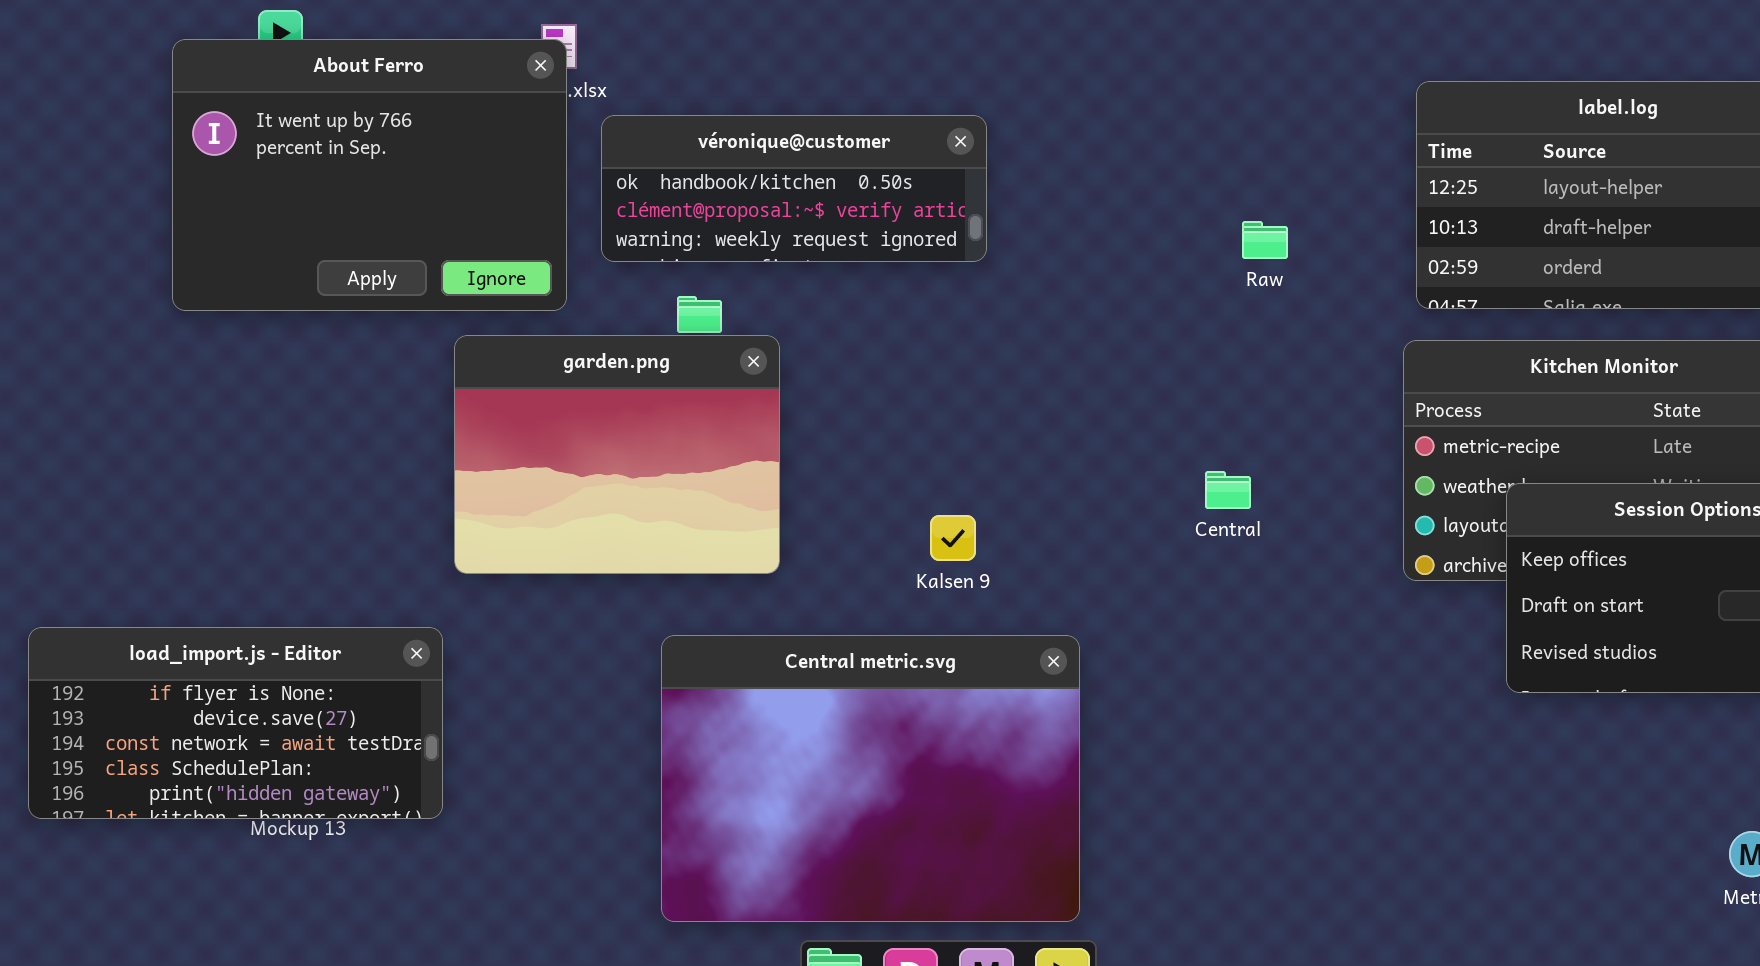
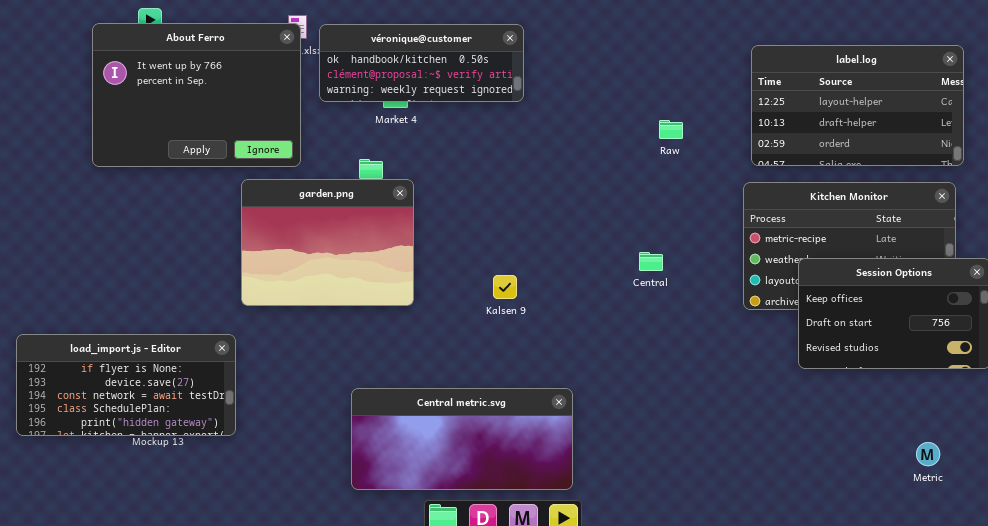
véronique@customer: [601,115,987,262] -> [319,24,524,102], moved
Central metric.svg: [661,635,1080,922] -> [351,388,573,490], resized

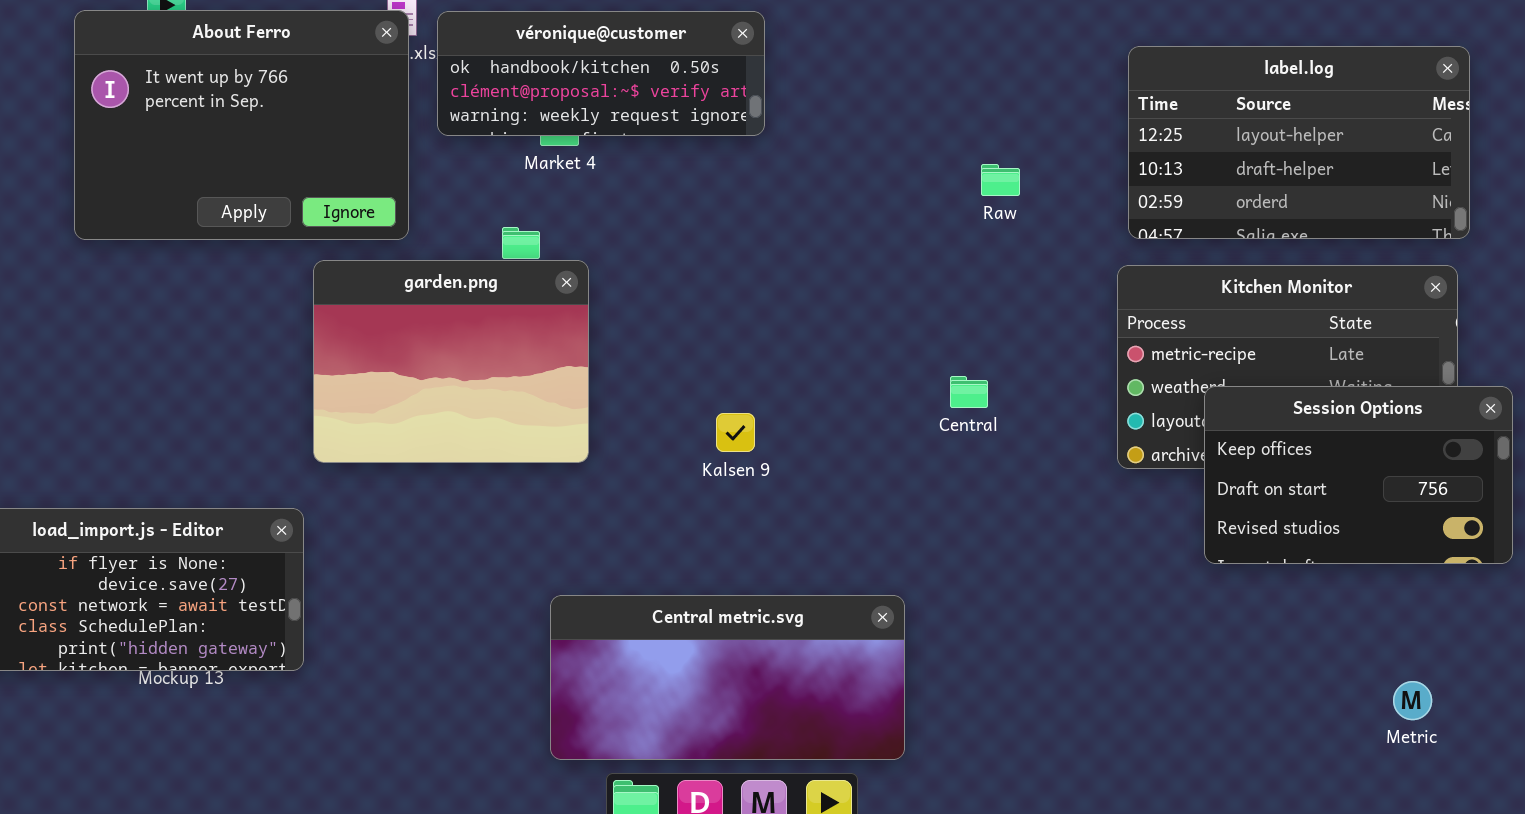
Central metric.svg: [351,388,573,490] -> [550,595,905,760], moved

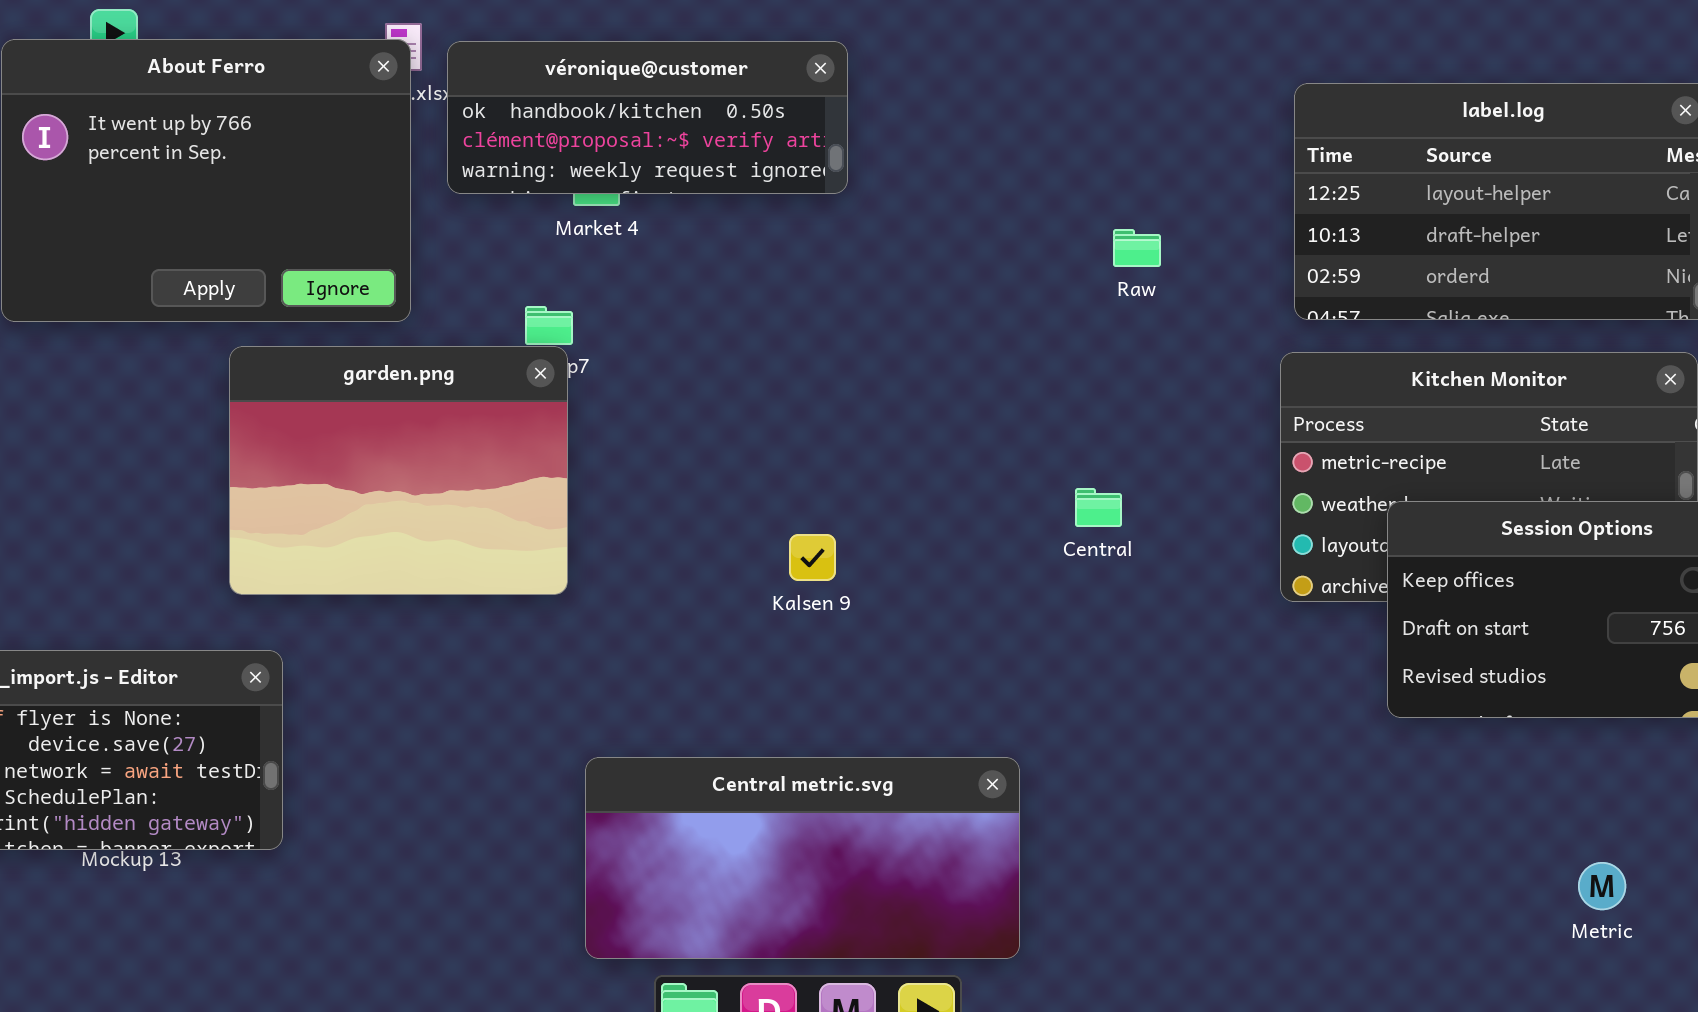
garden.png: [313,260,589,463] -> [229,346,568,595], moved
Metric: [1393,681,1432,720] -> [1578,862,1626,910], moved

